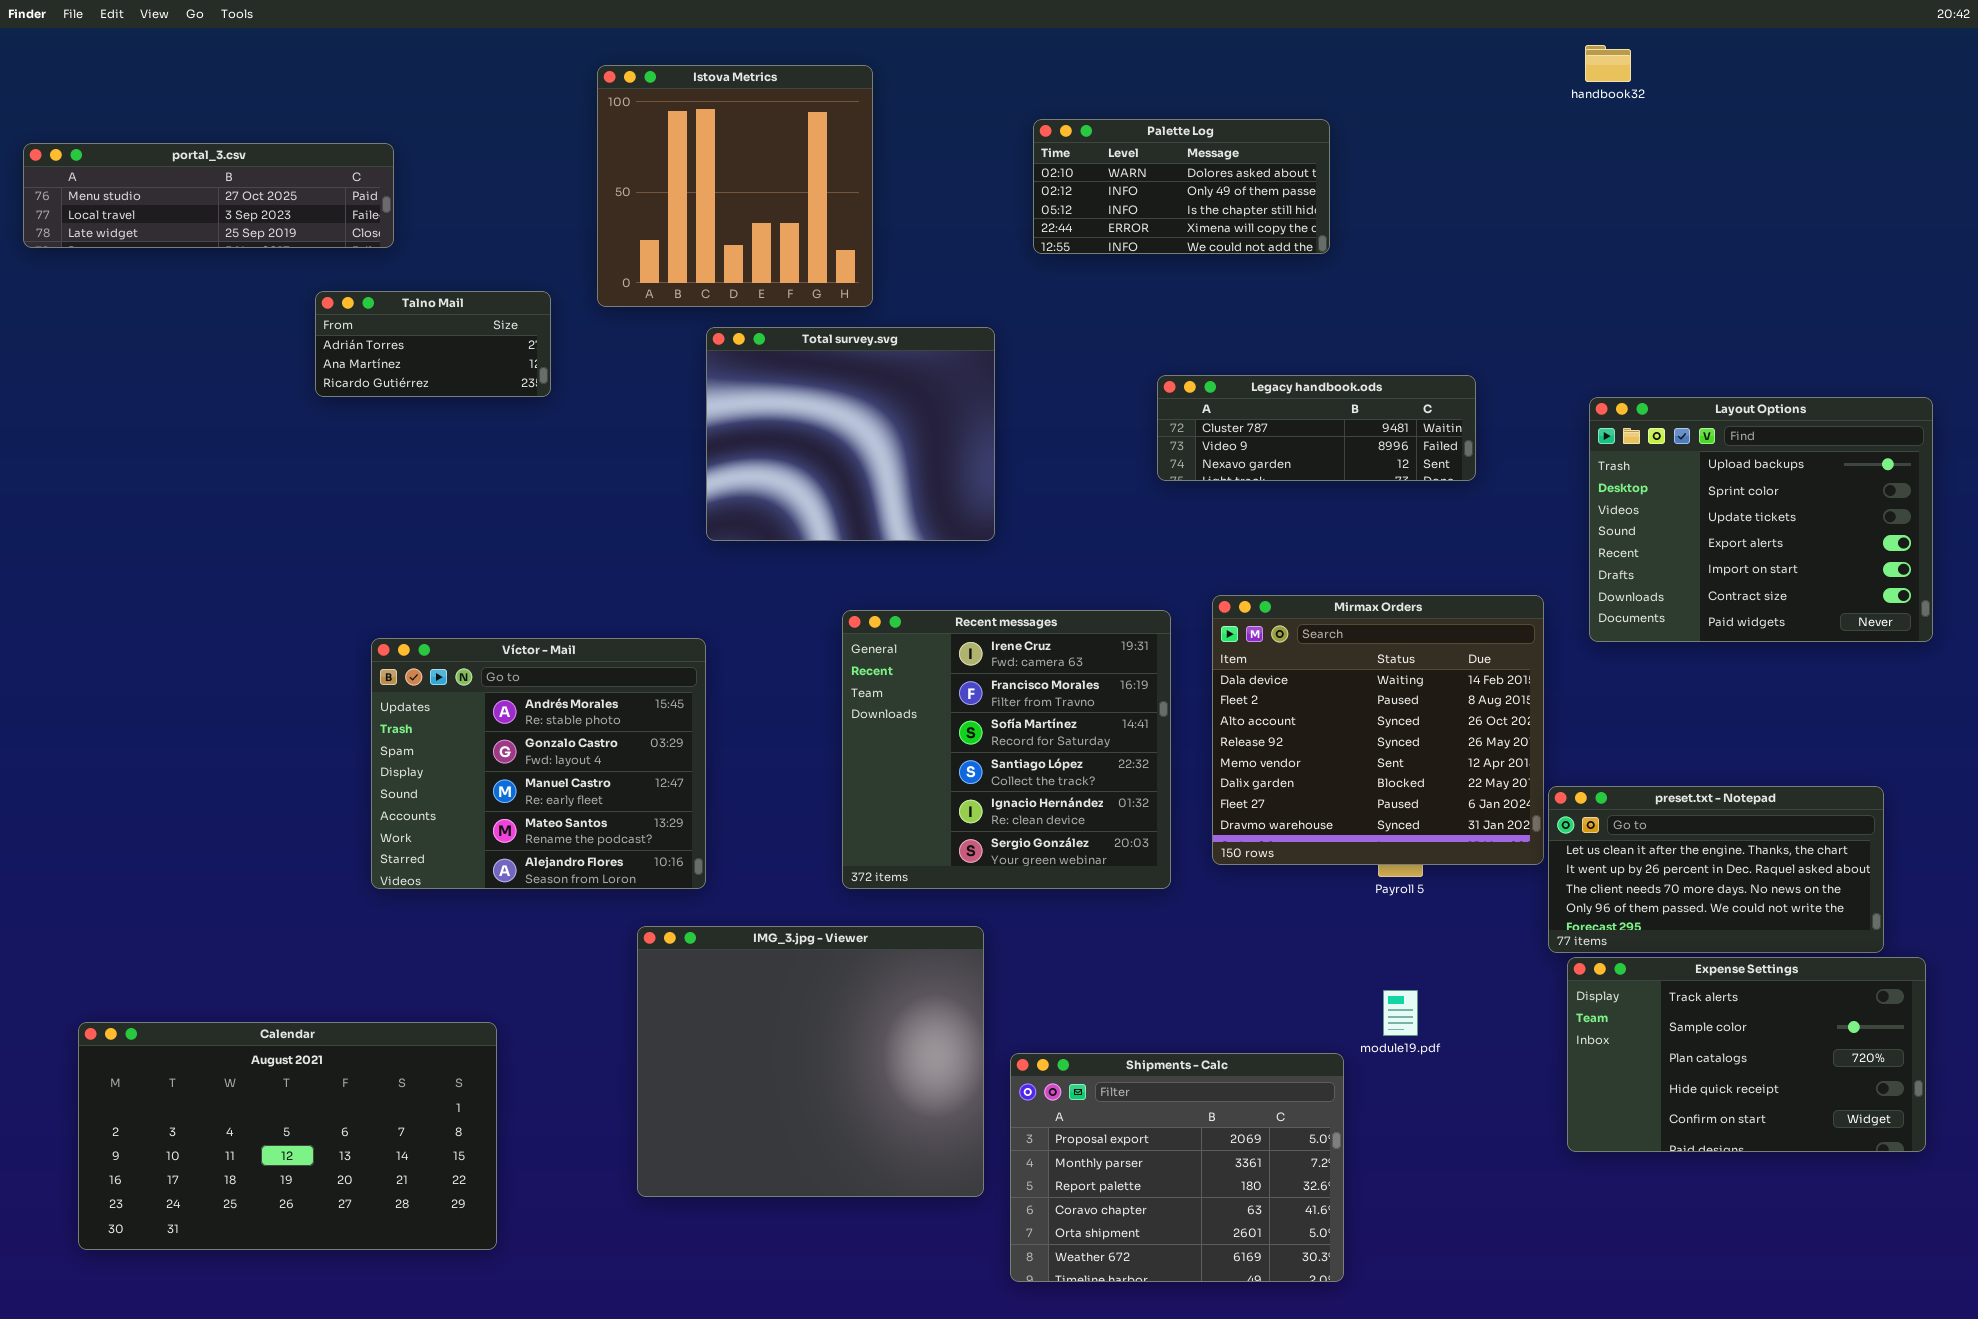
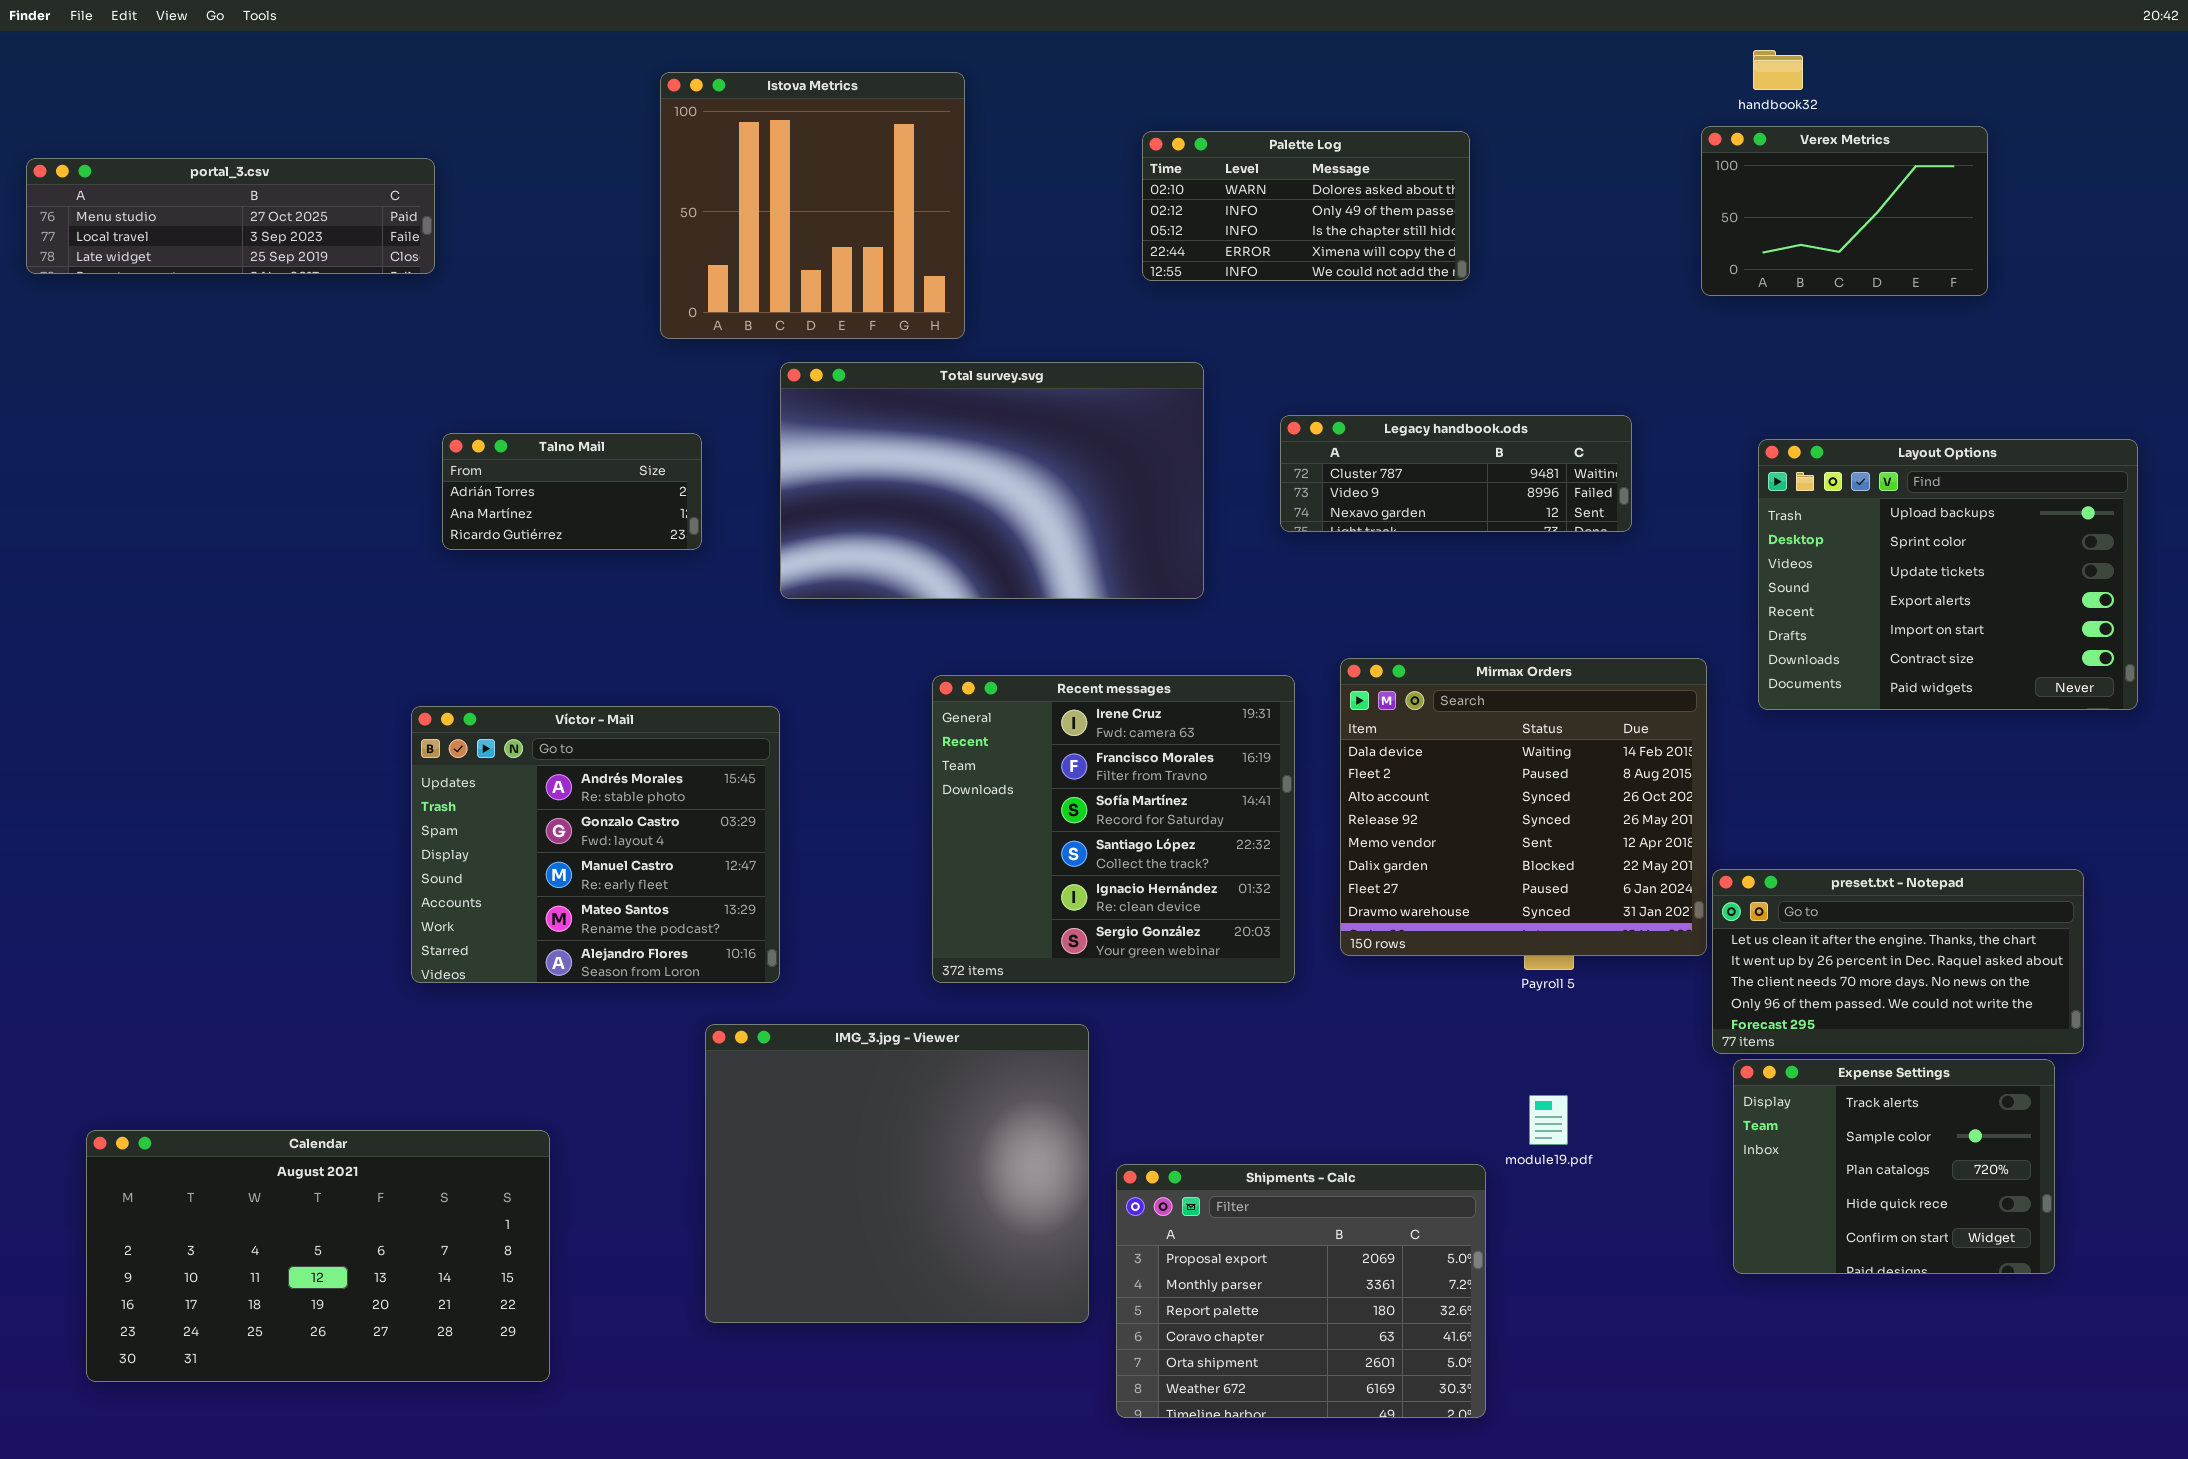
Verex Metrics: none -> [1701,126,1988,296], opened
Talno Mail: [315,291,551,397] -> [442,433,702,550], moved
Total survey.svg: [706,327,995,541] -> [780,362,1204,599], resized
Expense Settings: [1567,957,1926,1152] -> [1733,1059,2055,1274], resized

